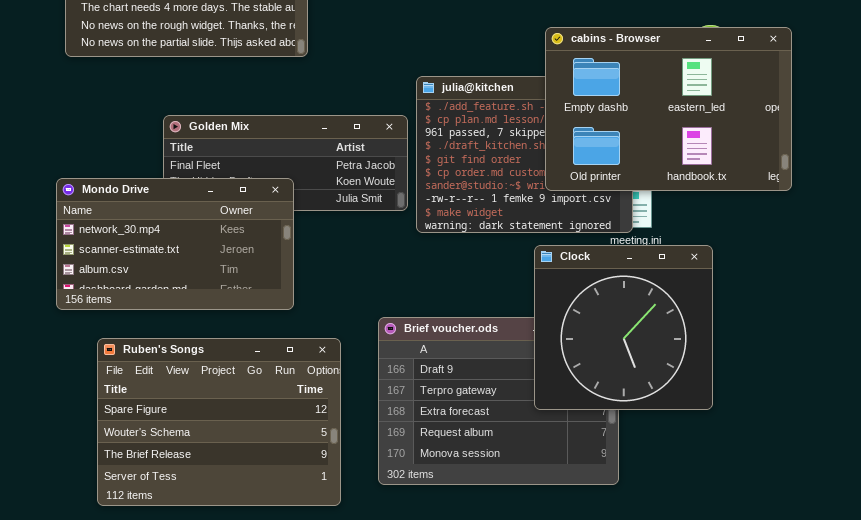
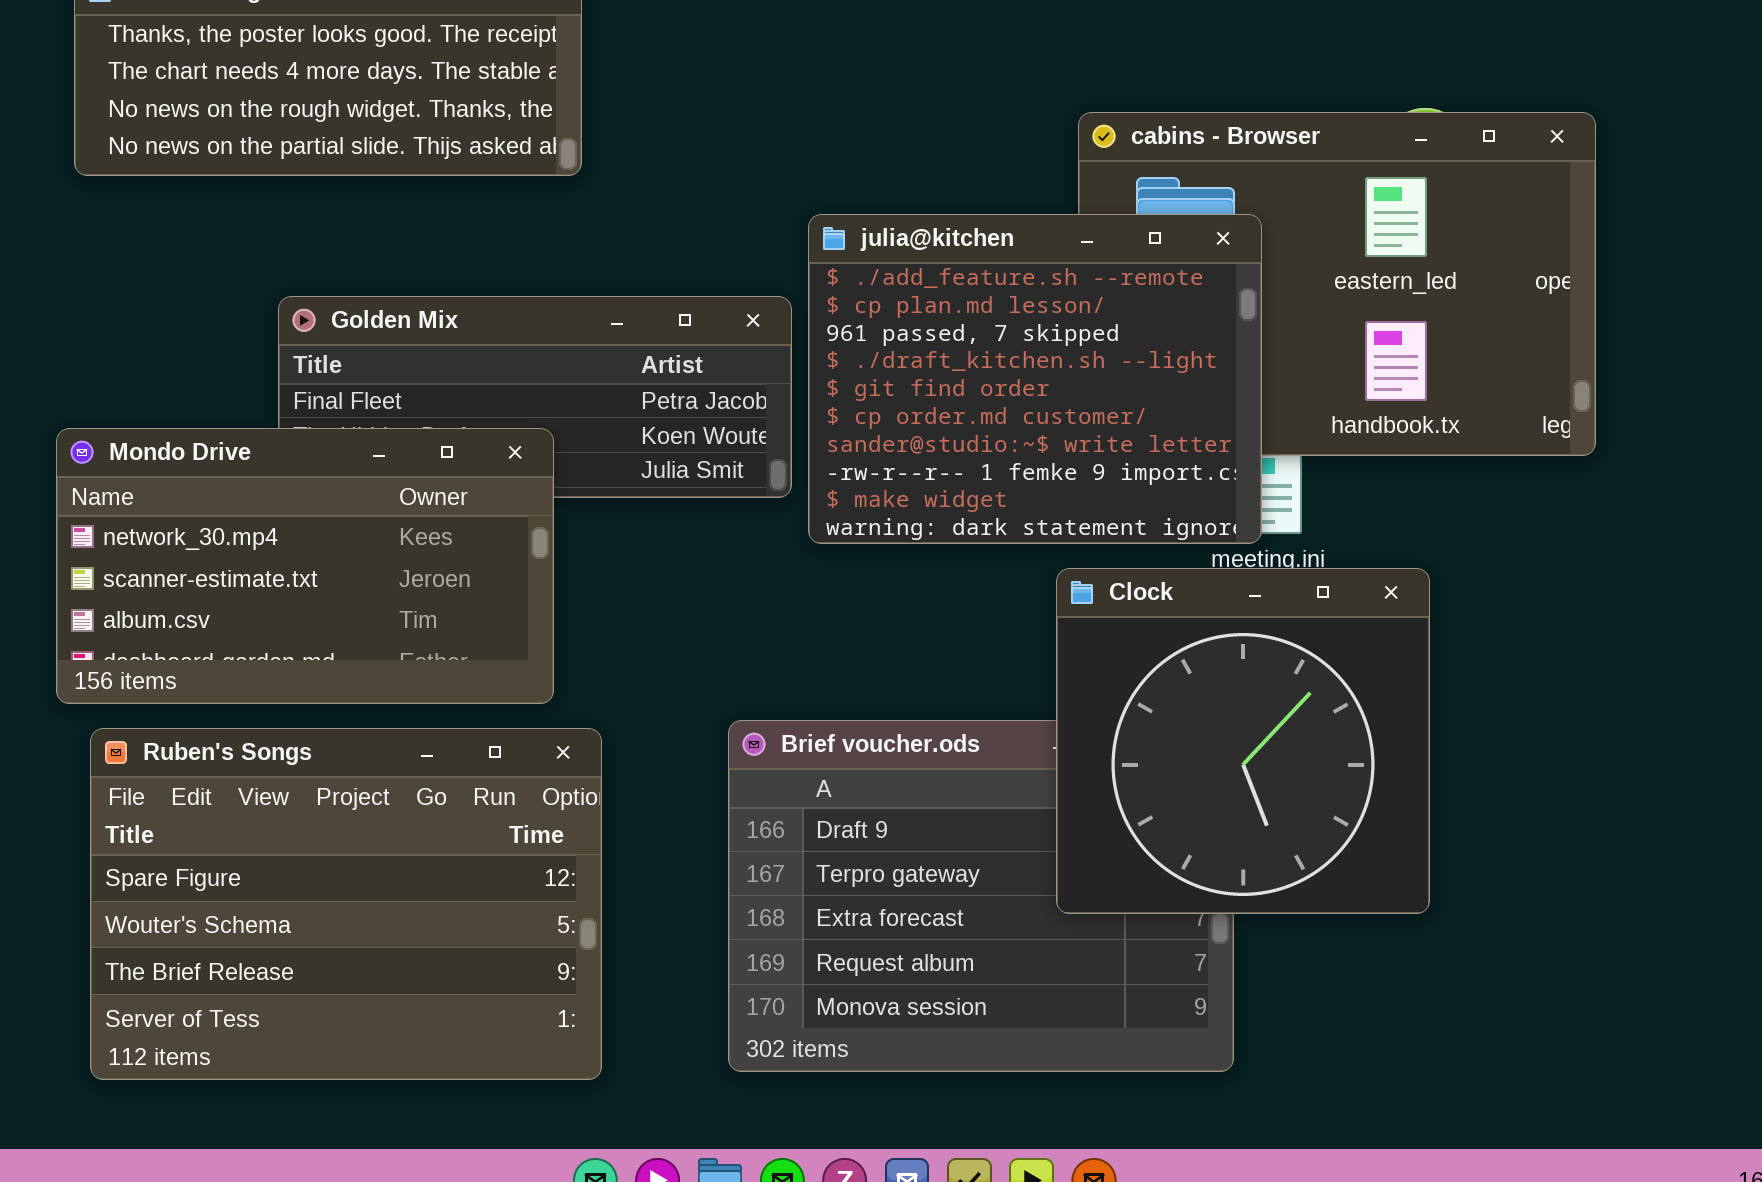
julia@kitchen: [416,76,633,233] -> [808,214,1262,544], raised
Ruben's Songs: [97,338,341,506] -> [90,728,602,1080], moved

